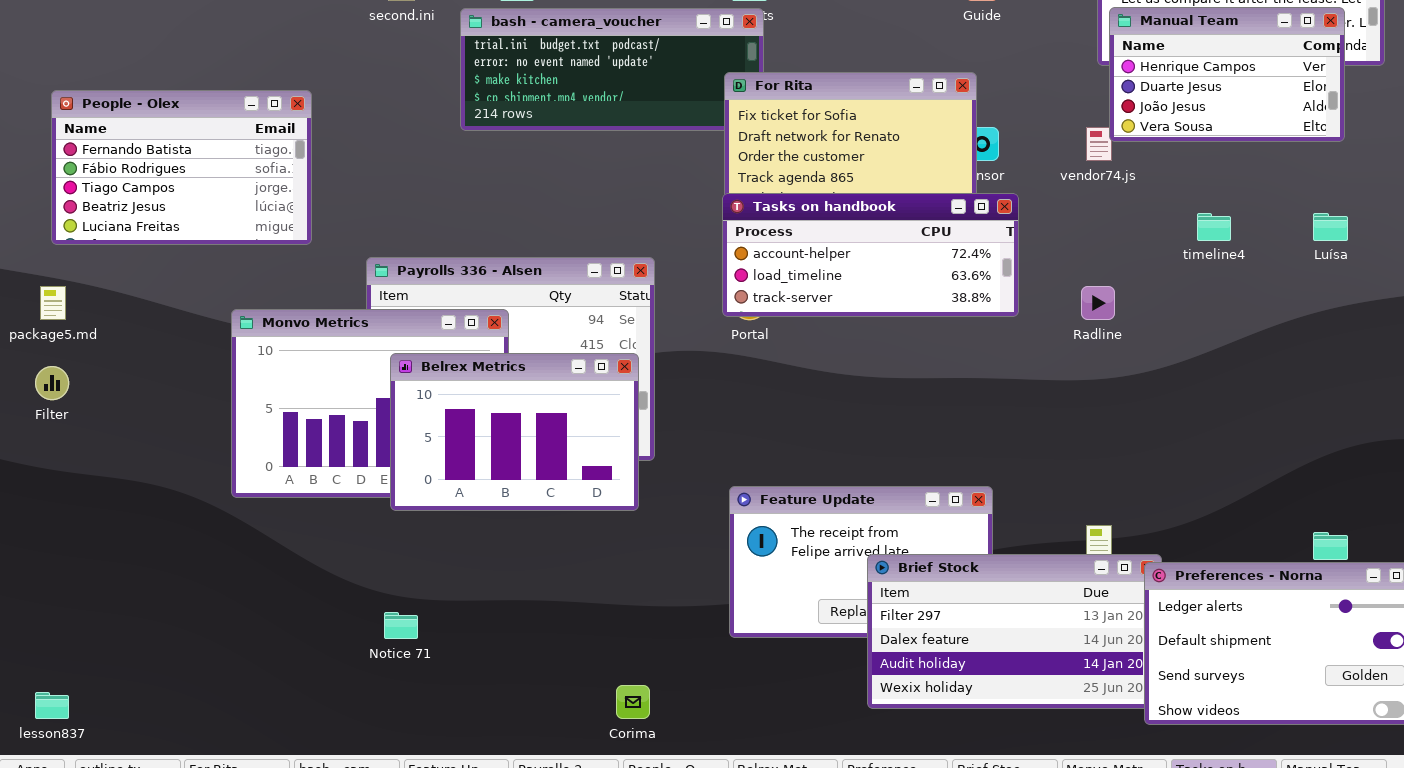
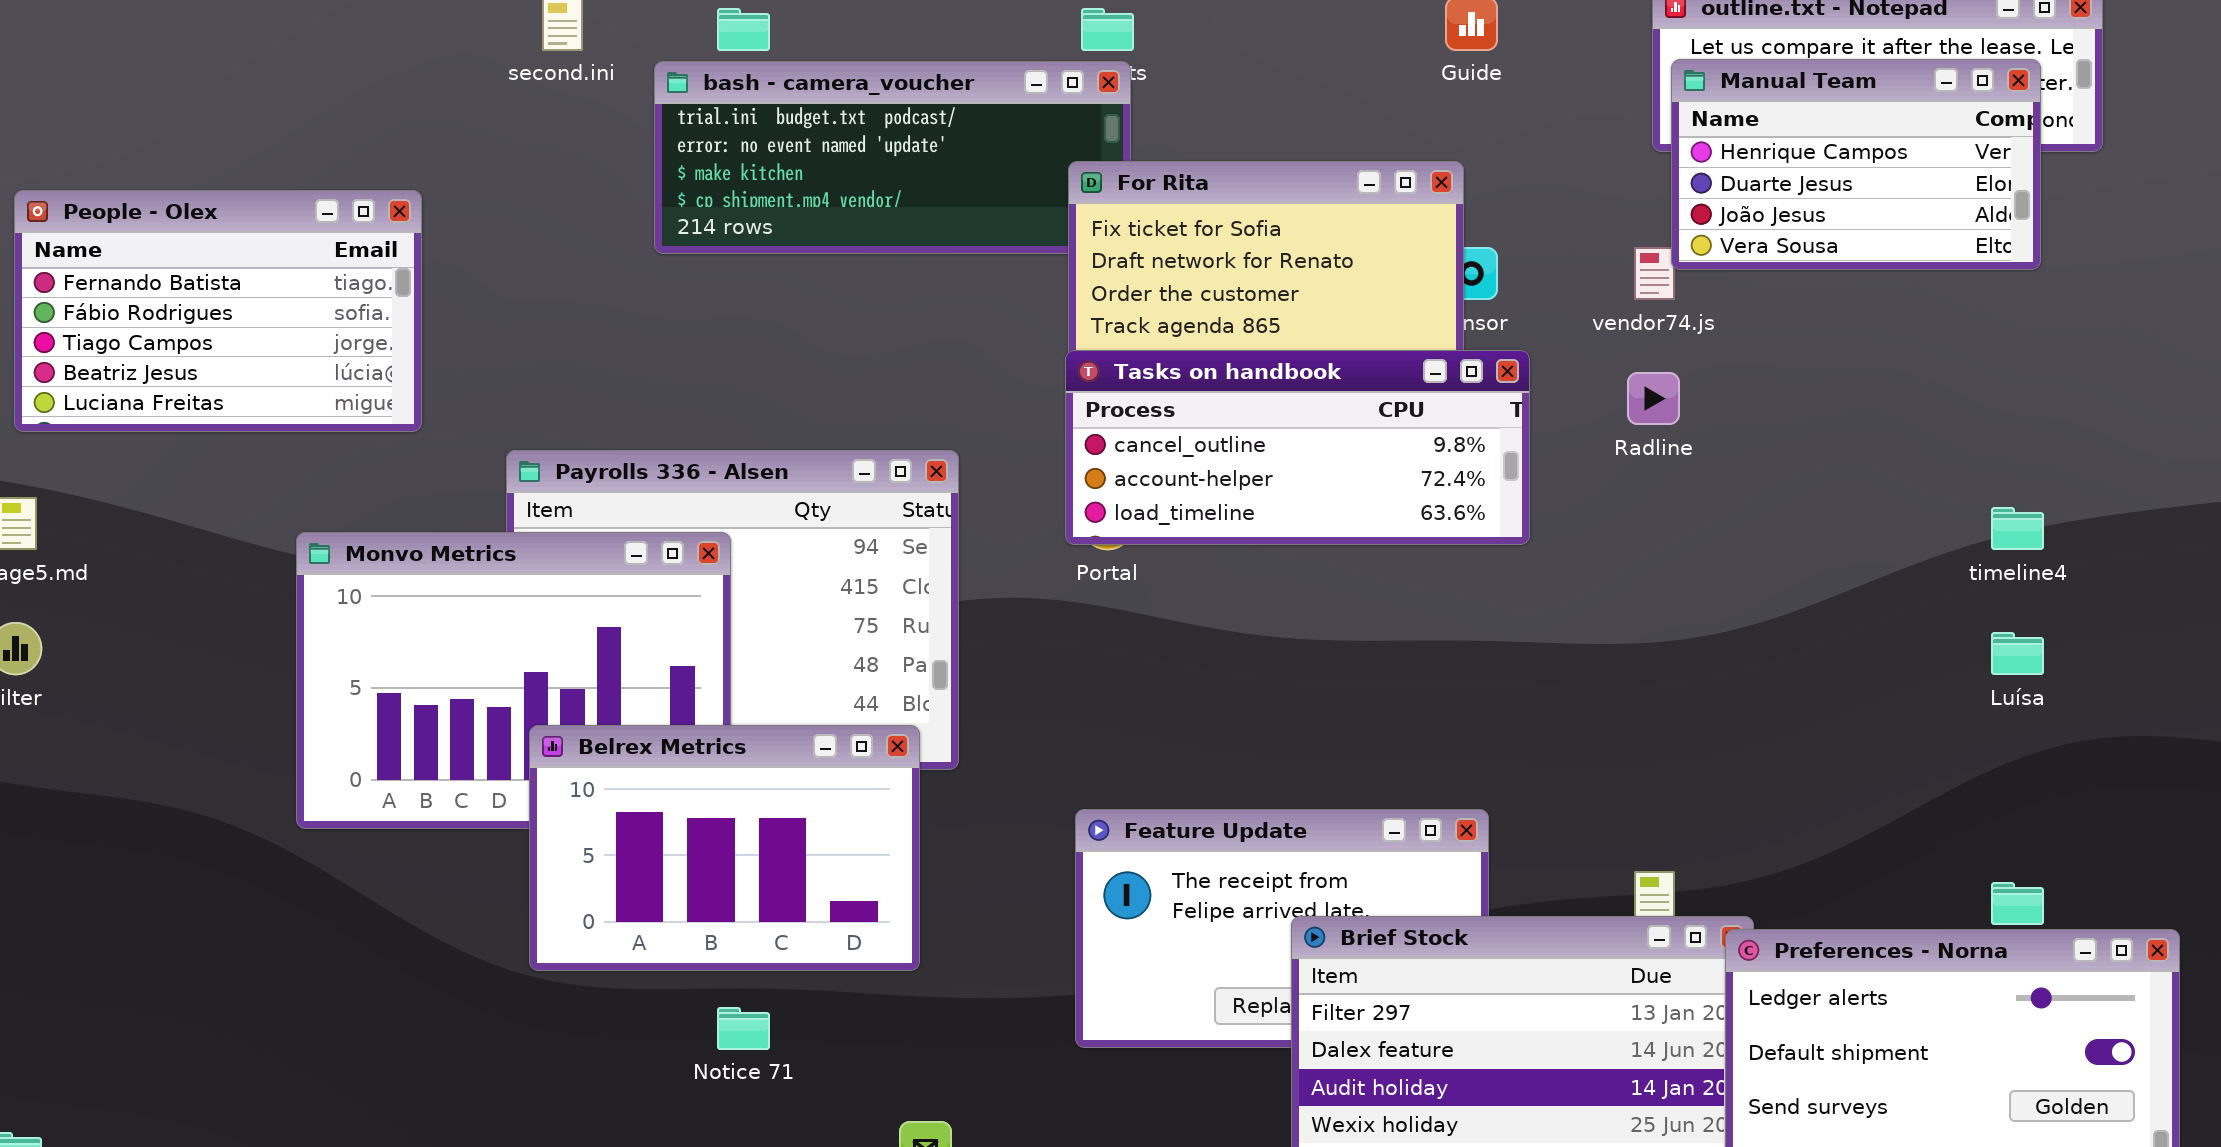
Tasks on handbook: [722,193,1019,317] -> [1065,350,1530,545], scrolled up 1 row
timeline4: [1197,213,1231,241] -> [1991,507,2044,550], moved
Luísa: [1313,213,1348,241] -> [1991,632,2044,675], moved
Radline: [1081,286,1115,320] -> [1627,372,1680,425], moved
Belrex Metrics: [390,353,639,511] -> [529,725,920,971], moved
Notice 71: [384,612,418,639] -> [717,1007,770,1050], moved

